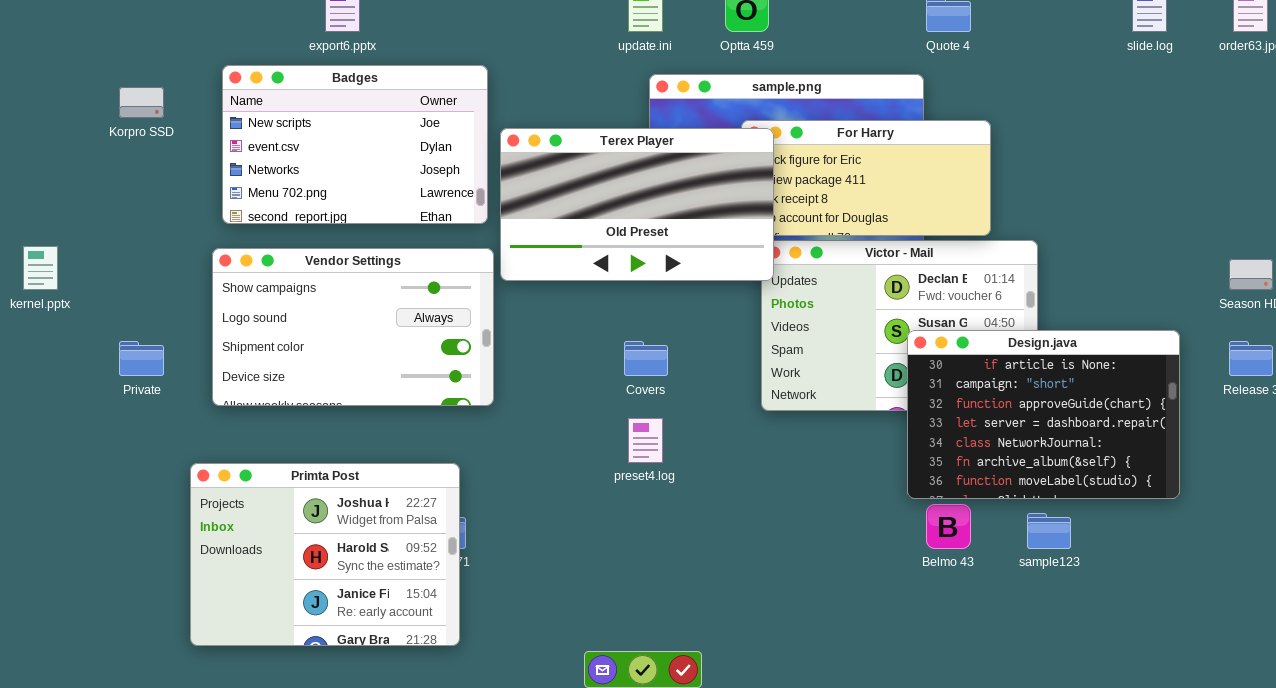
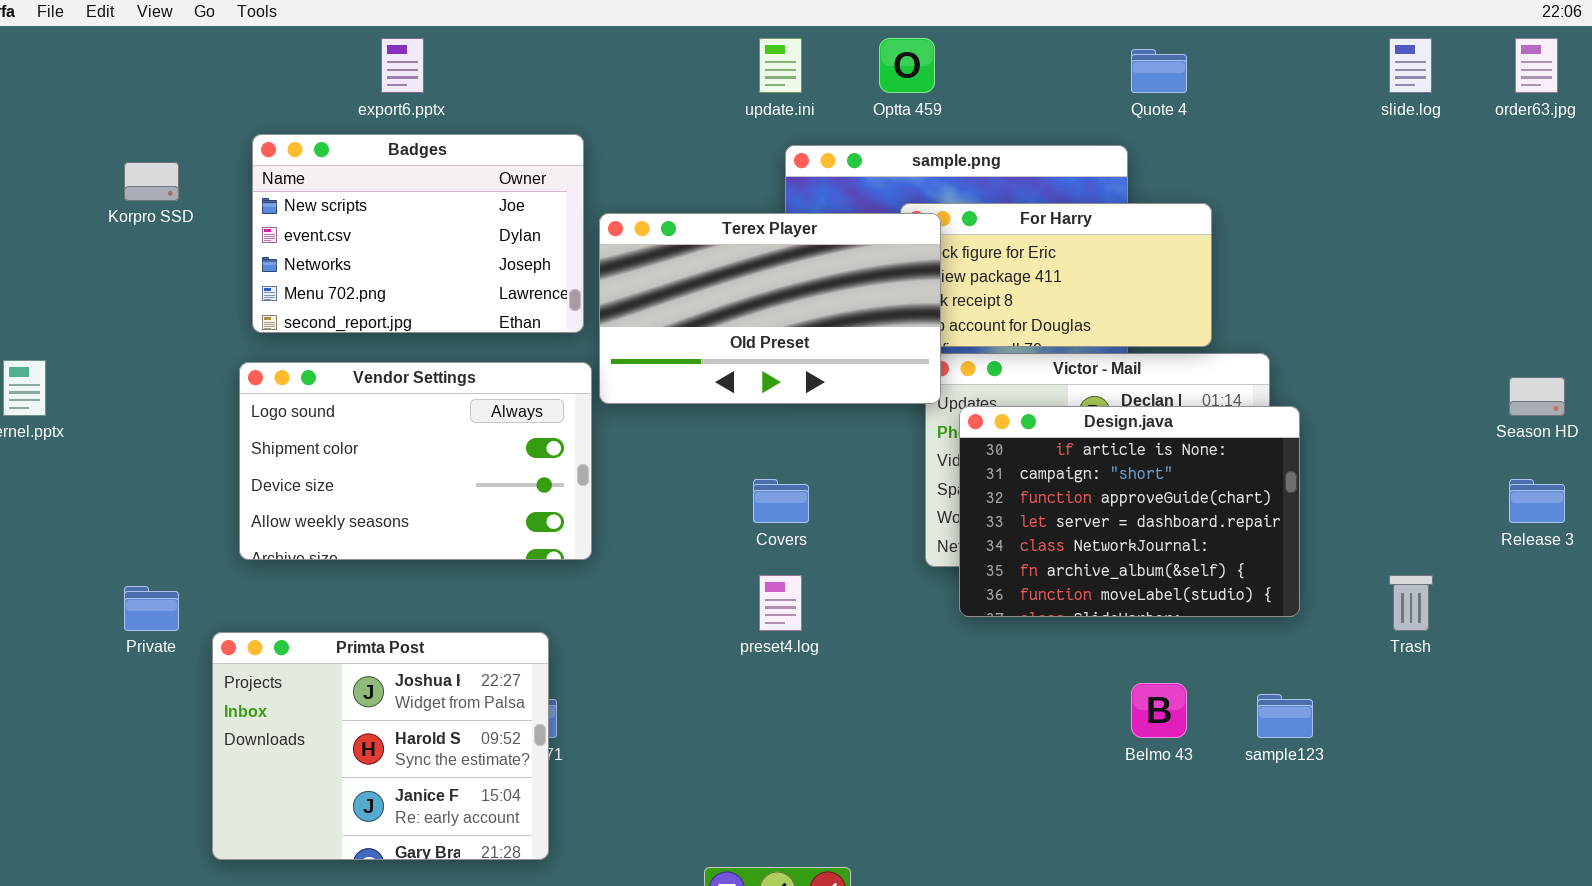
Vendor Settings: [212,248,494,406] -> [239,362,592,560], scrolled down 1 row
Design.java: [907,330,1180,499] -> [959,406,1300,617], moved
Private: [119,341,164,376] -> [124,586,179,631], moved

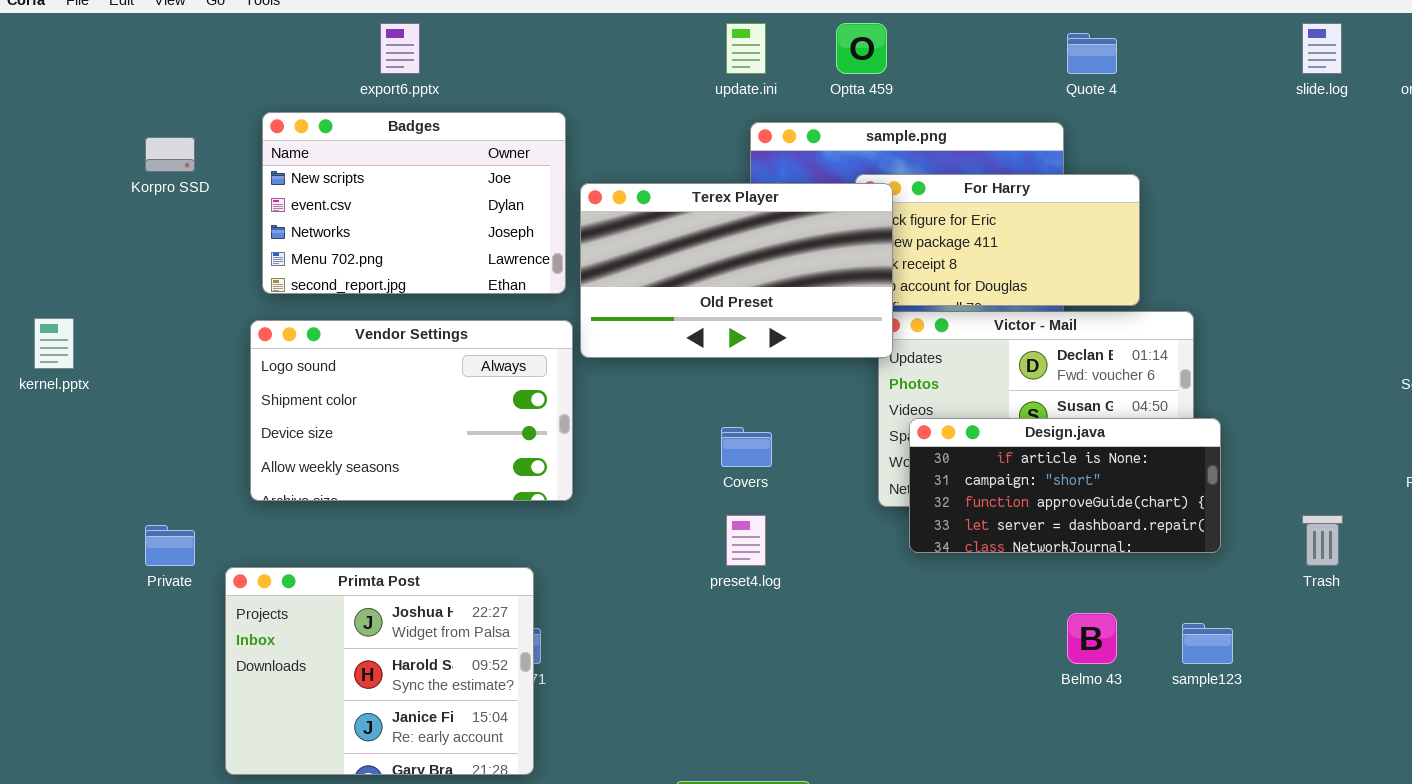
Design.java: [959,406,1300,617] -> [909,418,1221,553], resized

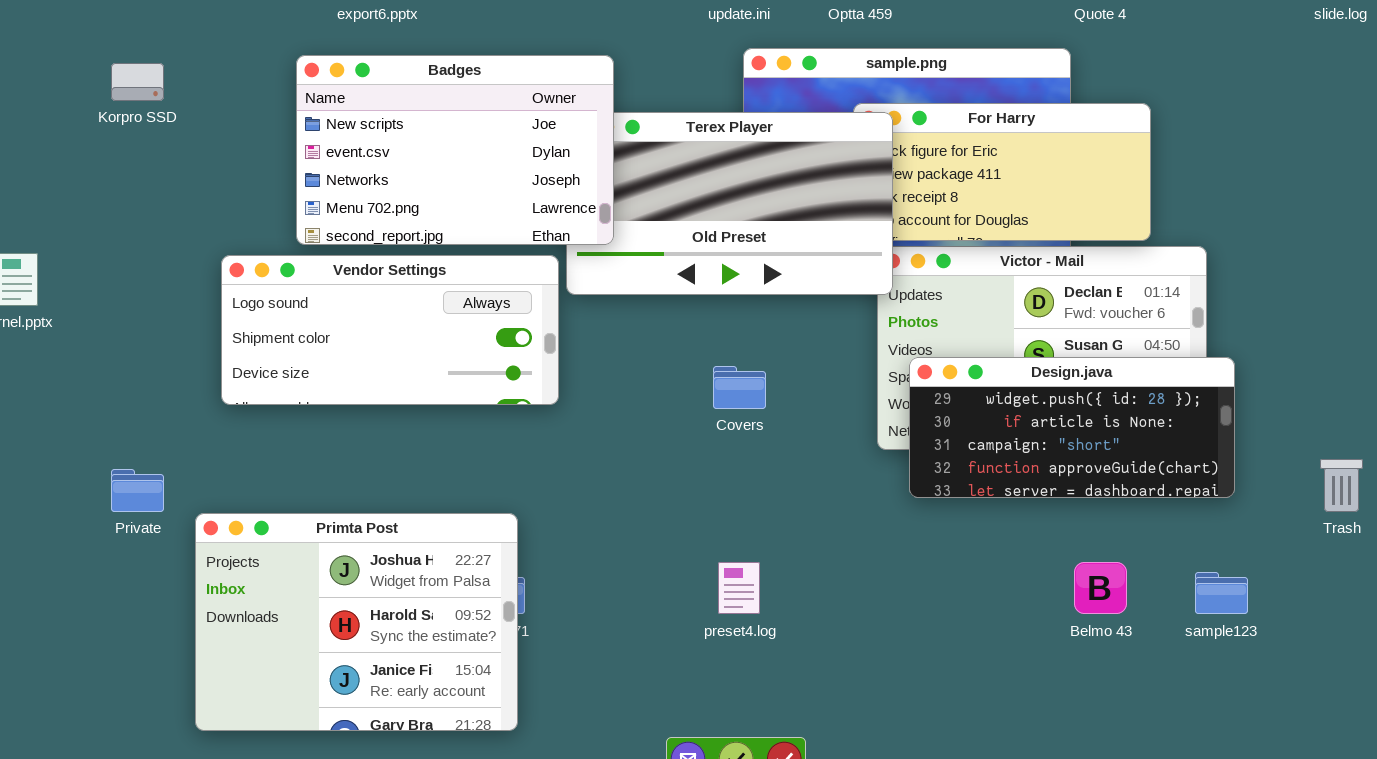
Badges: [262,112,566,294] -> [296,55,614,245], moved
Vendor Settings: [250,320,573,501] -> [221,255,559,405], resized
Design.java: [909,418,1221,553] -> [909,357,1235,498], scrolled up 1 row
preset4.log: [726,515,766,566] -> [718,562,760,614], moved

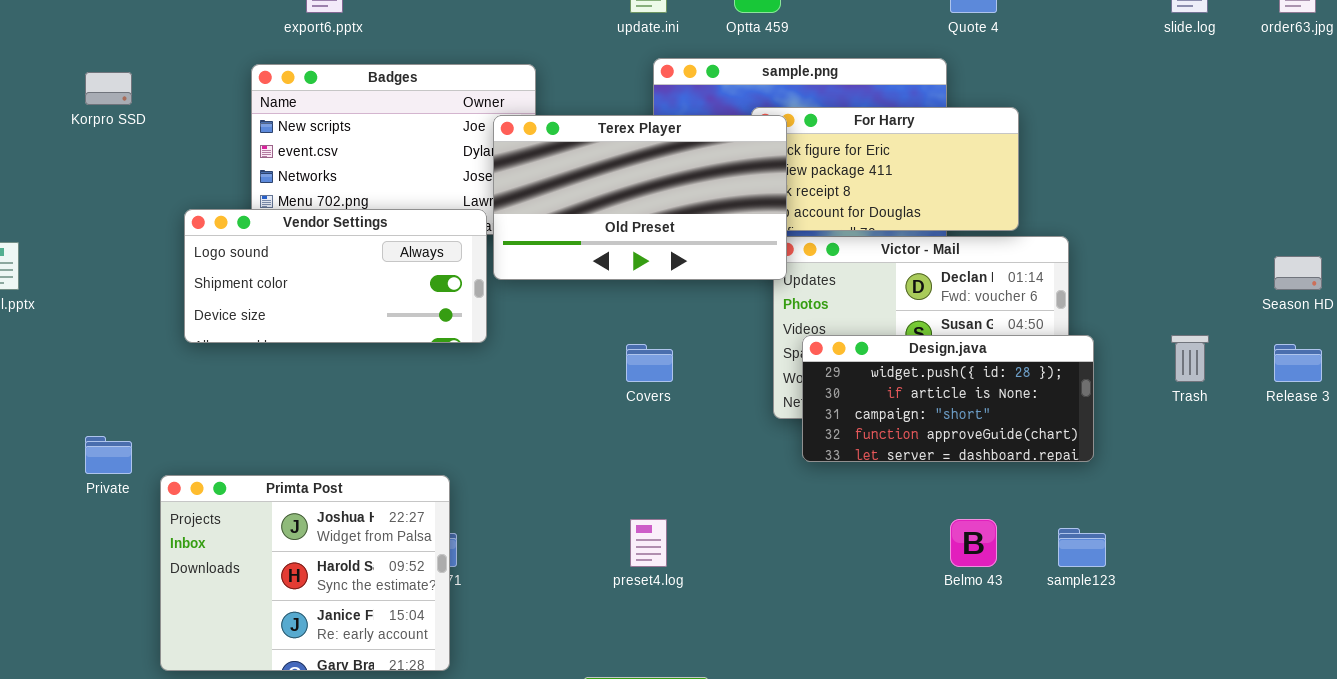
Terex Player: [566,112,893,295] -> [493,115,787,280], raised
Vendor Settings: [221,255,559,405] -> [184,209,487,343], moved
Trash: [1320,459,1363,512] -> [1171,335,1209,382], moved

